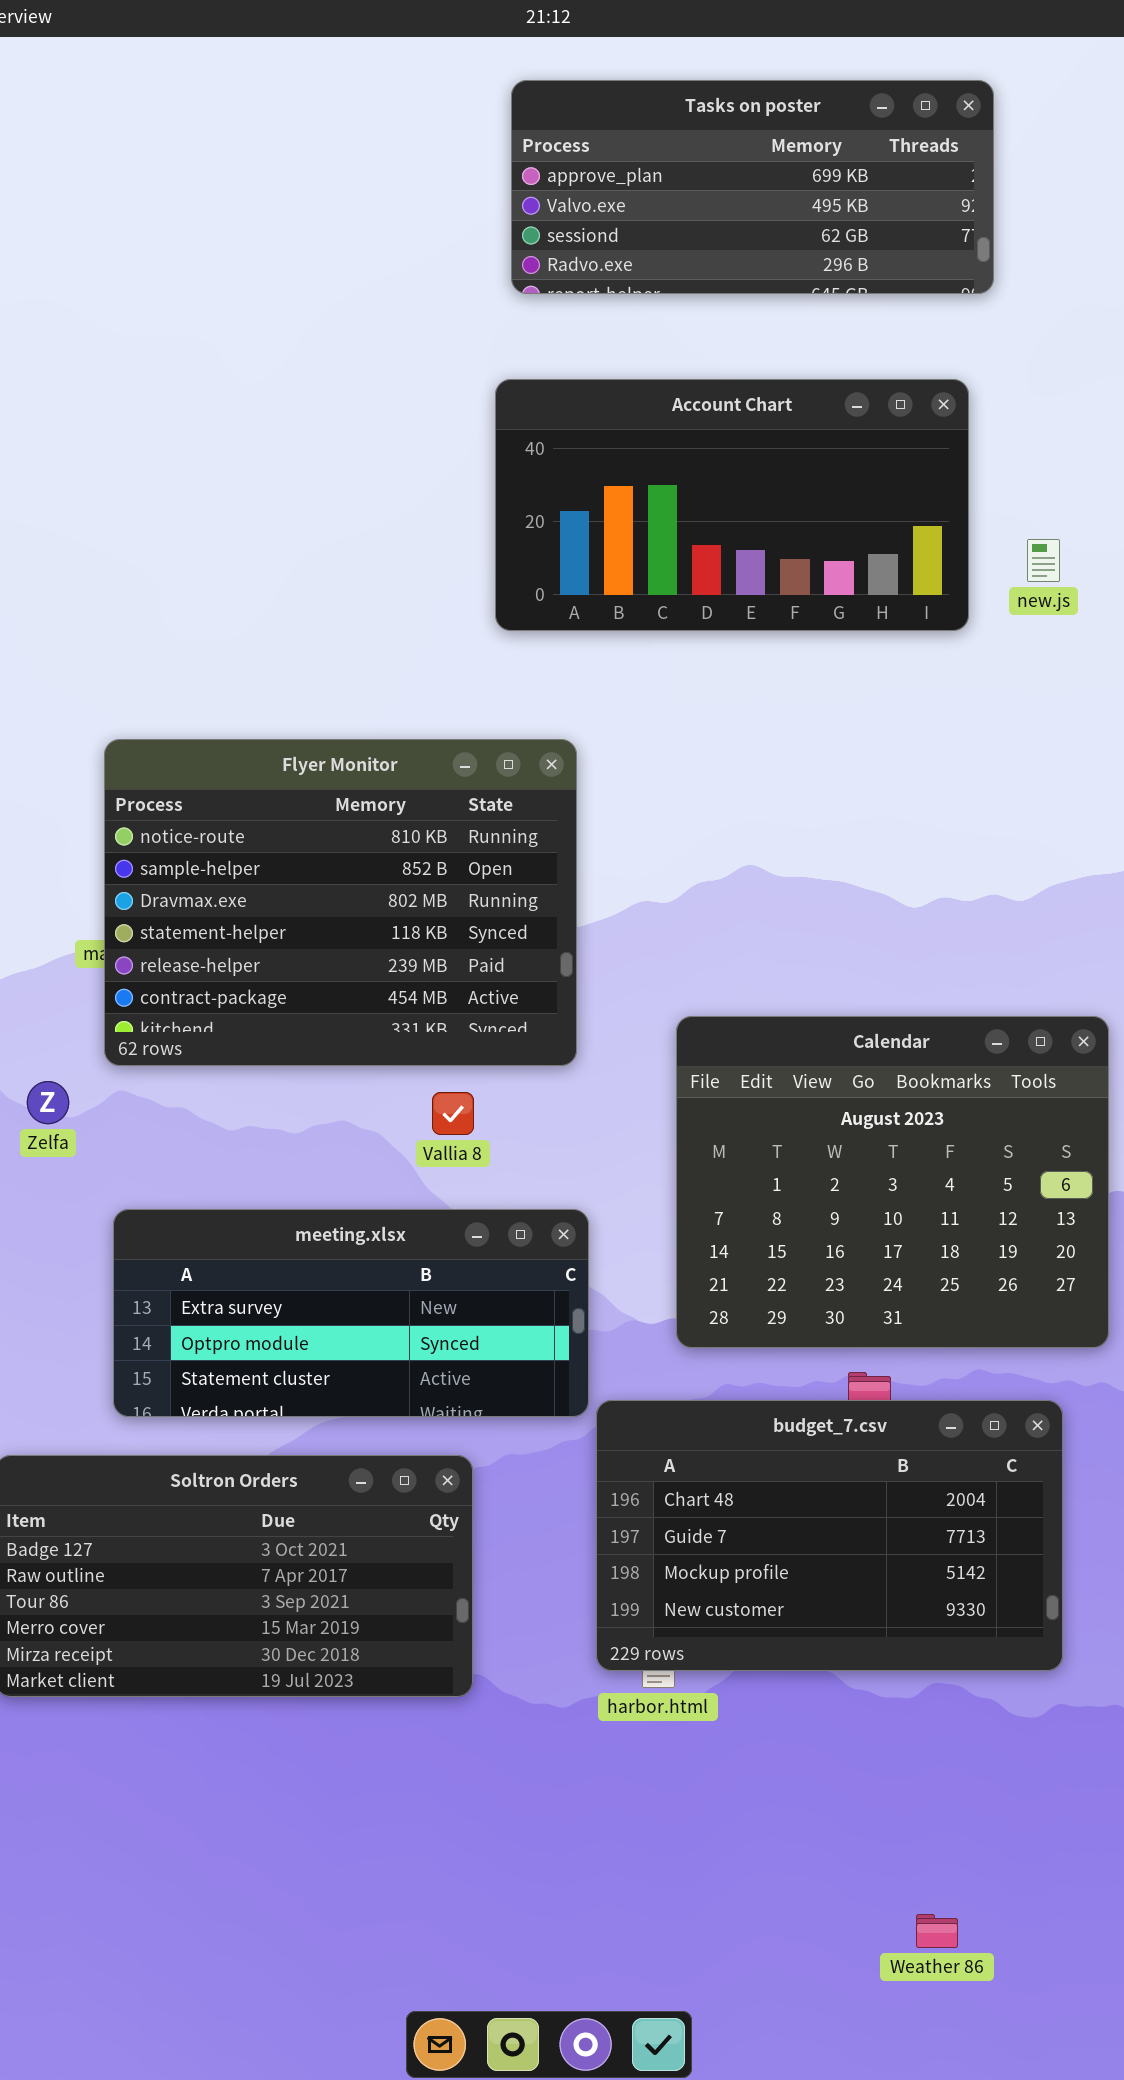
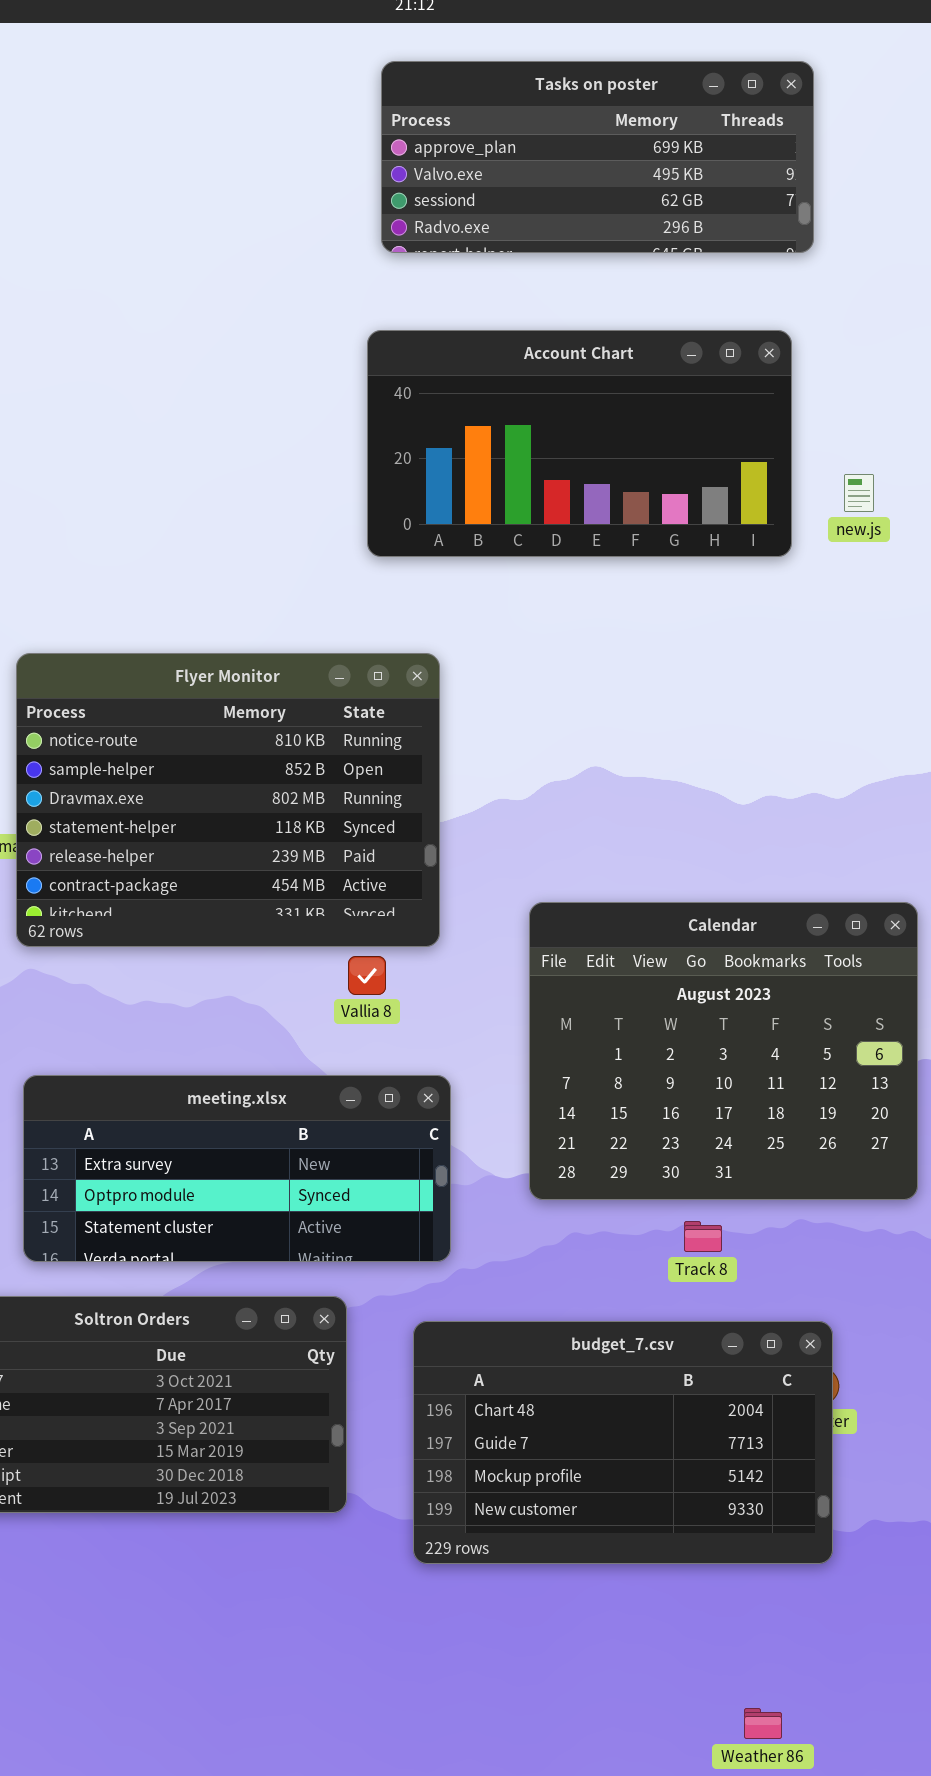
Vallia 8: [432,1092,474,1135] -> [348,956,386,995], moved
budget_7.csv: [596,1400,1063,1671] -> [413,1321,833,1564], moved

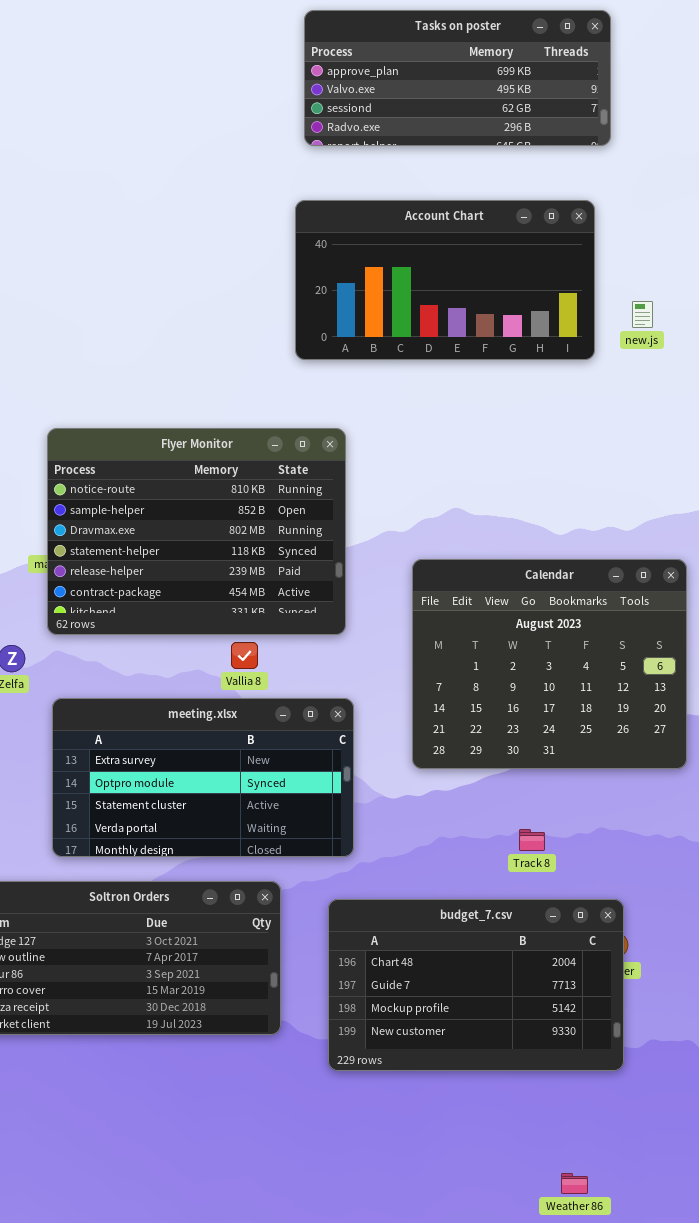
Calendar: [529,902,918,1200] -> [412,559,687,769], moved
Vallia 8: [348,956,386,995] -> [231,642,258,669], moved
meeting.xlsx: [23,1075,451,1262] -> [52,698,354,857], resized

